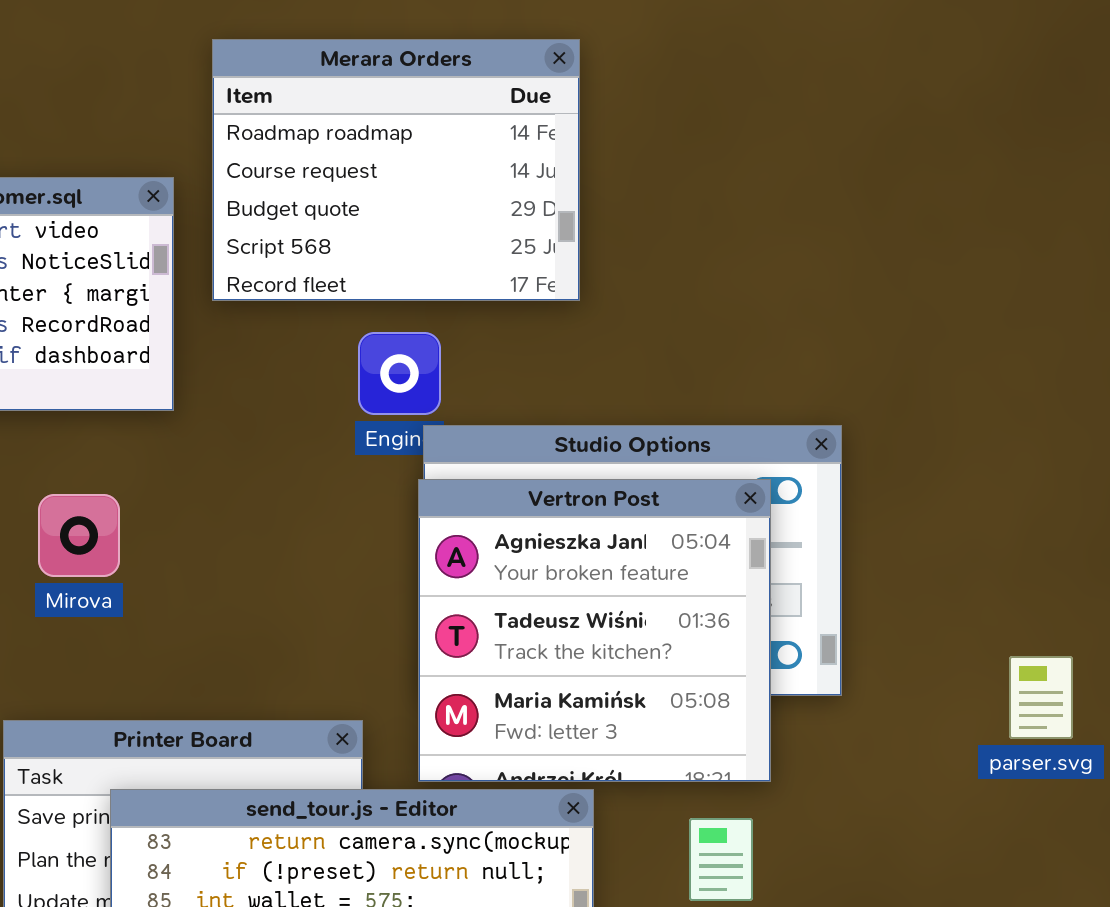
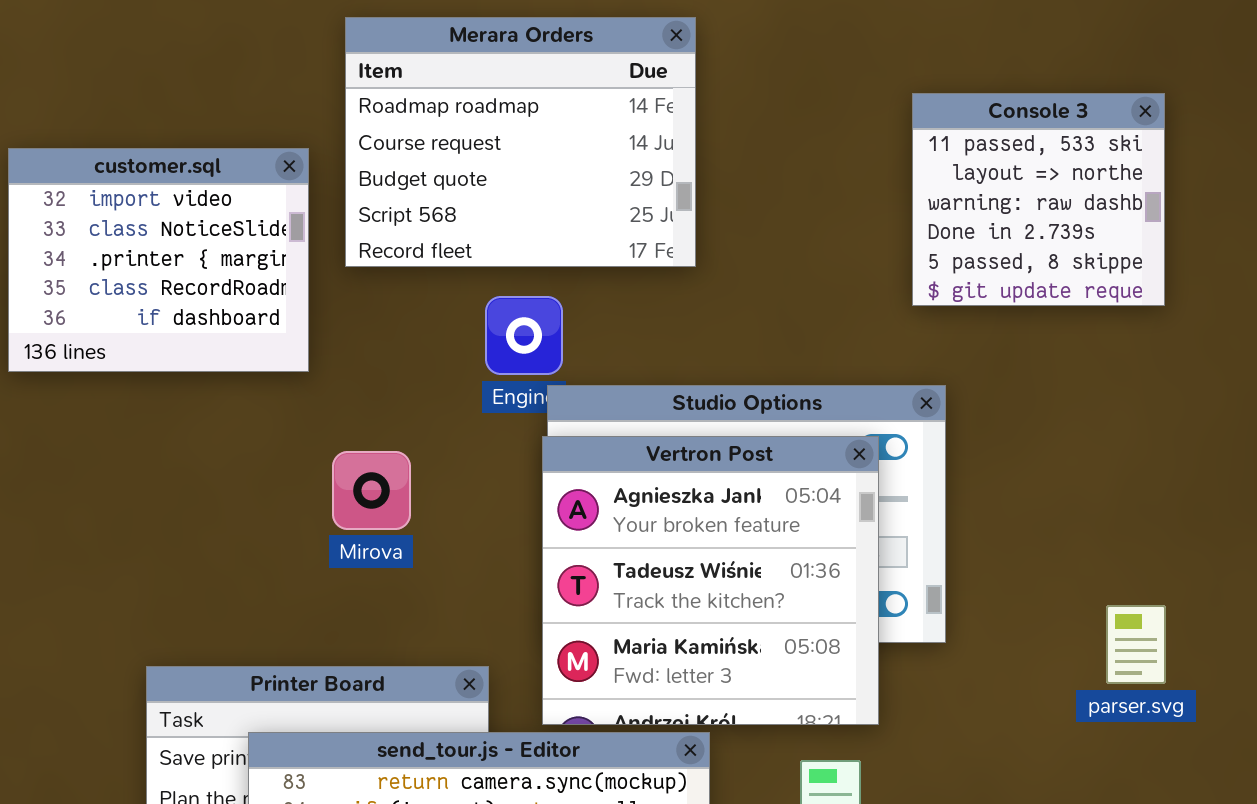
Console 3: none -> [912,93,1165,306], opened
Mirova: [38,494,120,577] -> [332,451,411,530], moved

